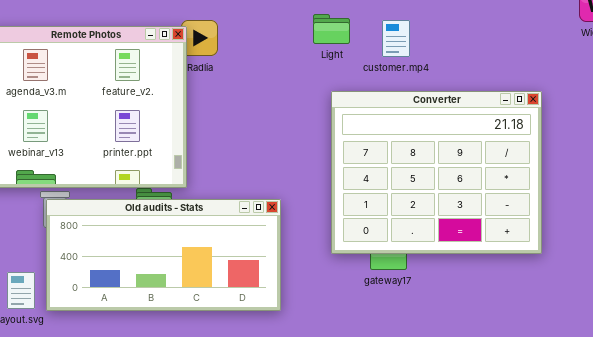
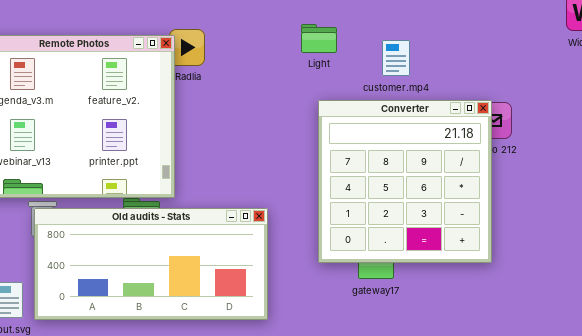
customer.mp4: [382,20,410,57] -> [382,40,410,76], moved
Converter: [331,91,542,254] -> [318,100,492,263], resized

